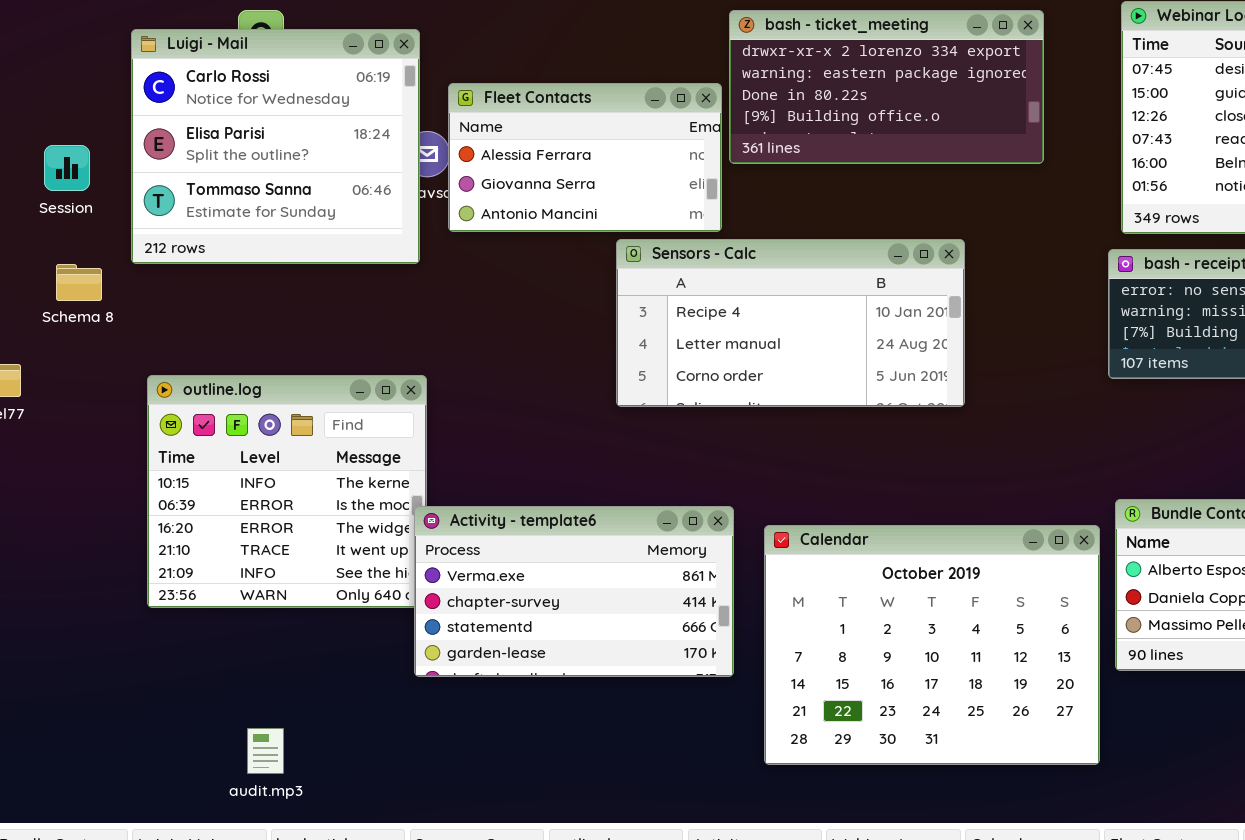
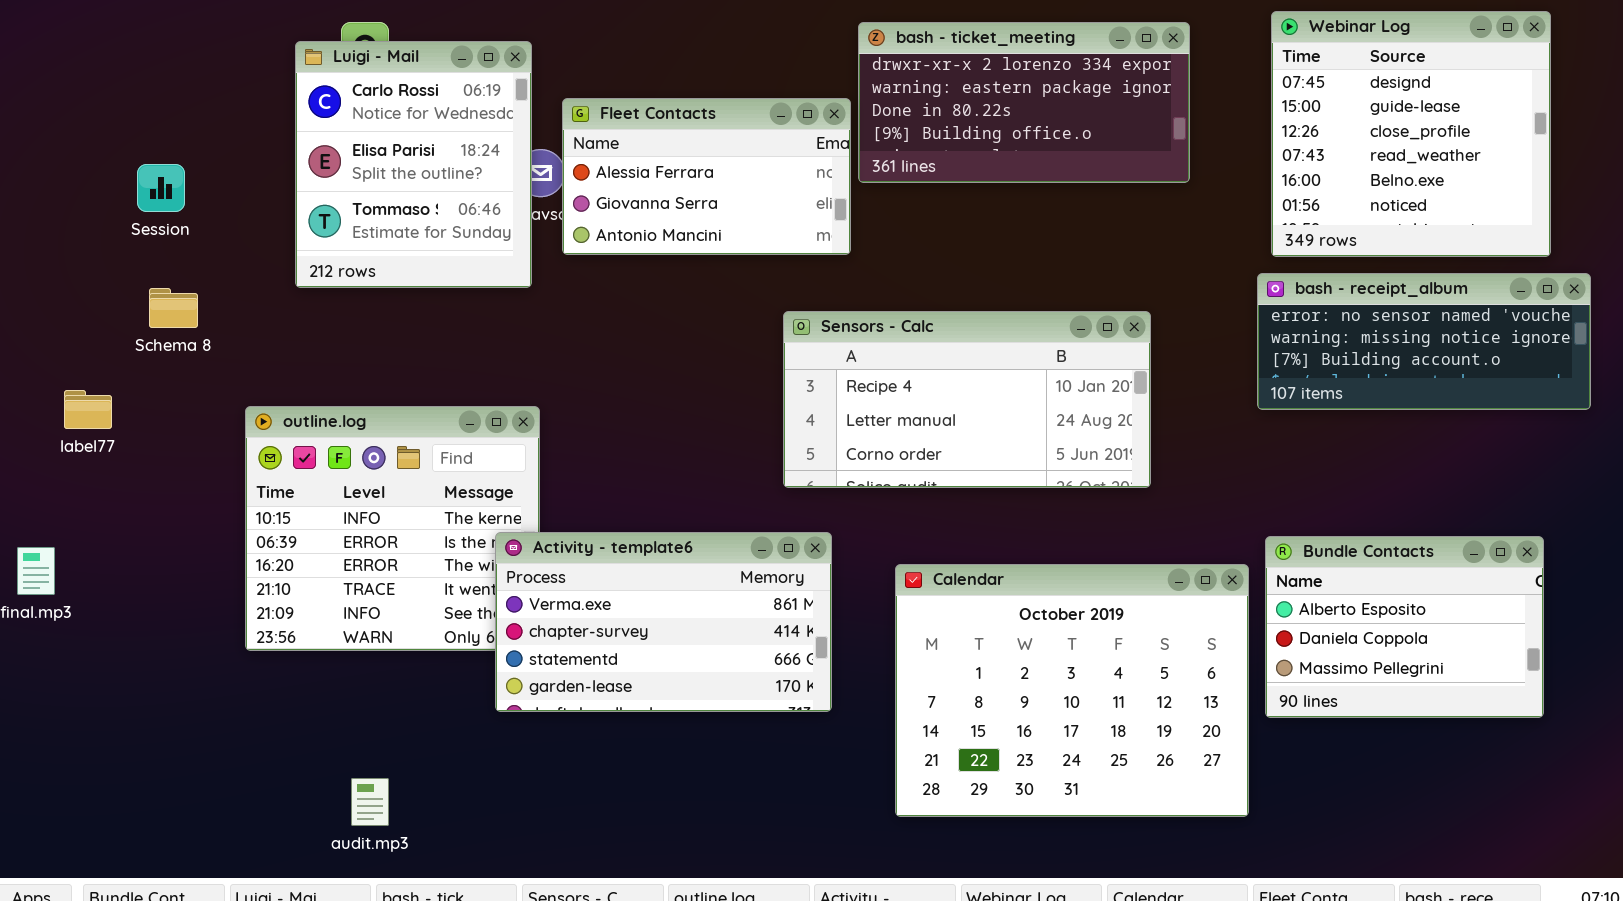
Luigi - Mail: [131,29,420,264] -> [295,41,532,288], resized
Sensors - Calc: [616,239,965,407] -> [783,311,1151,488], moved
Activity - template6: [414,506,734,677] -> [495,532,832,712], moved

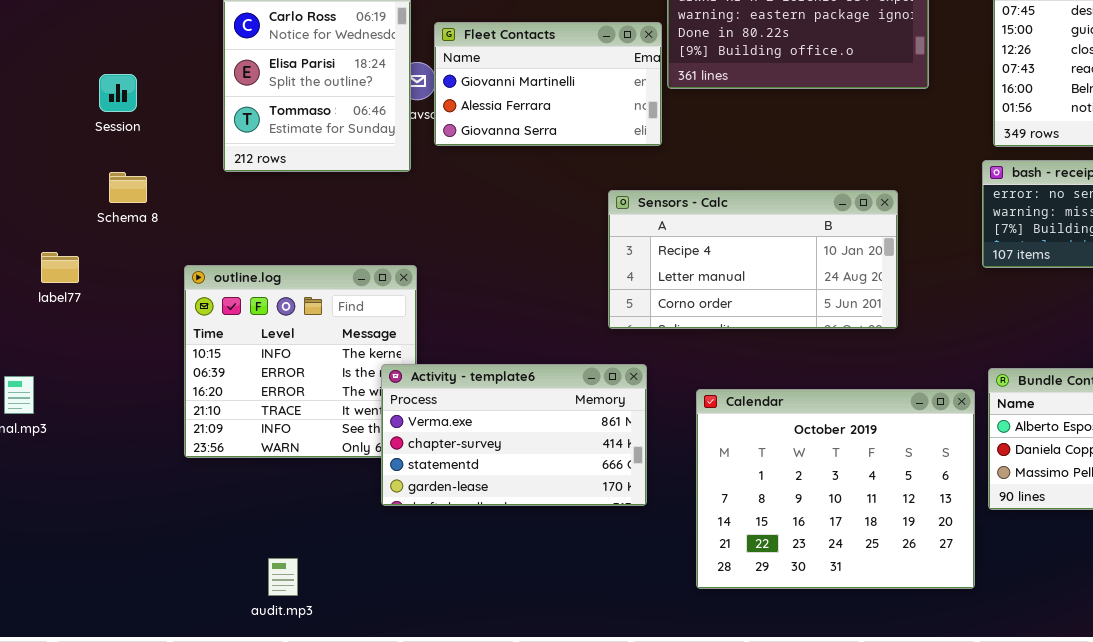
Fleet Contacts: [562,98,851,255] -> [434,22,662,146], scrolled up 1 row

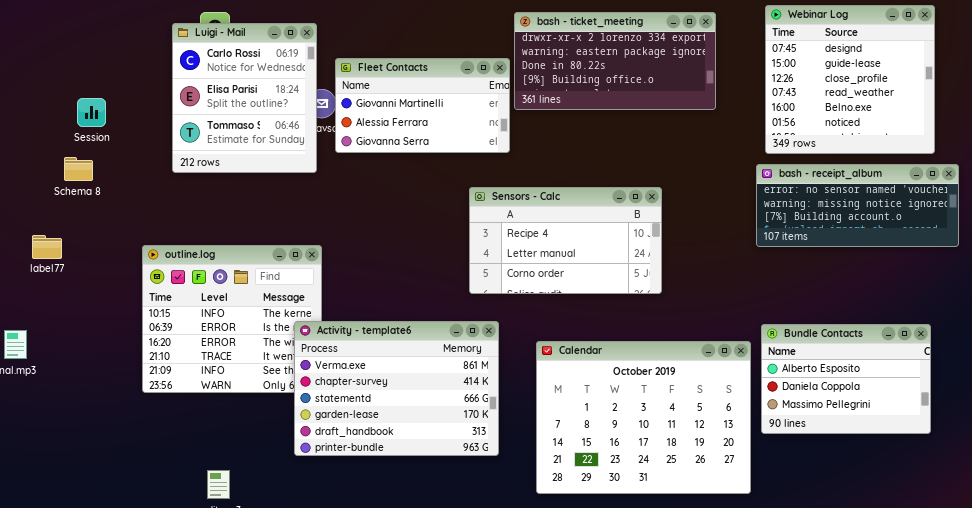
Schema 8: [109,172,147,203] -> [64,157,93,181], moved
Sensors - Calc: [608,190,898,329] -> [469,187,662,294], resized
Activity - template6: [381,364,647,506] -> [294,321,499,456], resized

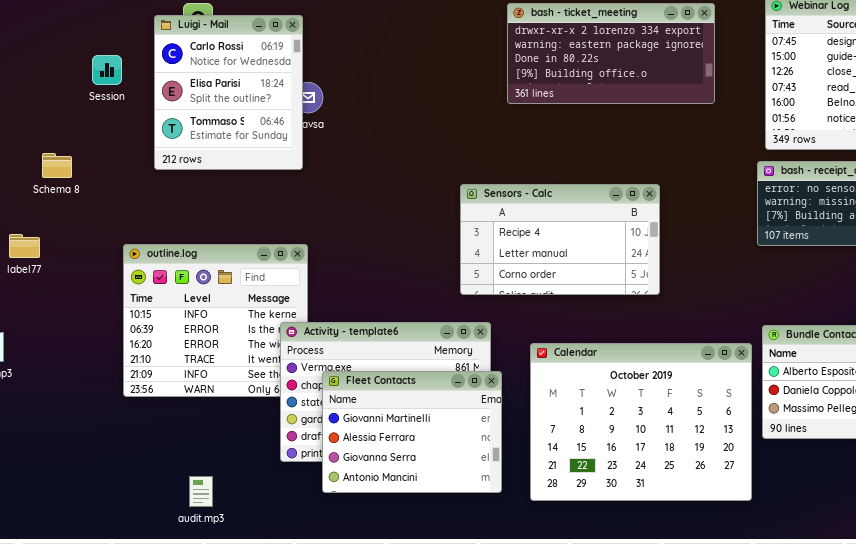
Fleet Contacts: [335,58,510,153] -> [322,371,502,493], moved, resized
Session: [77,98,106,127] -> [92,55,122,85], moved

